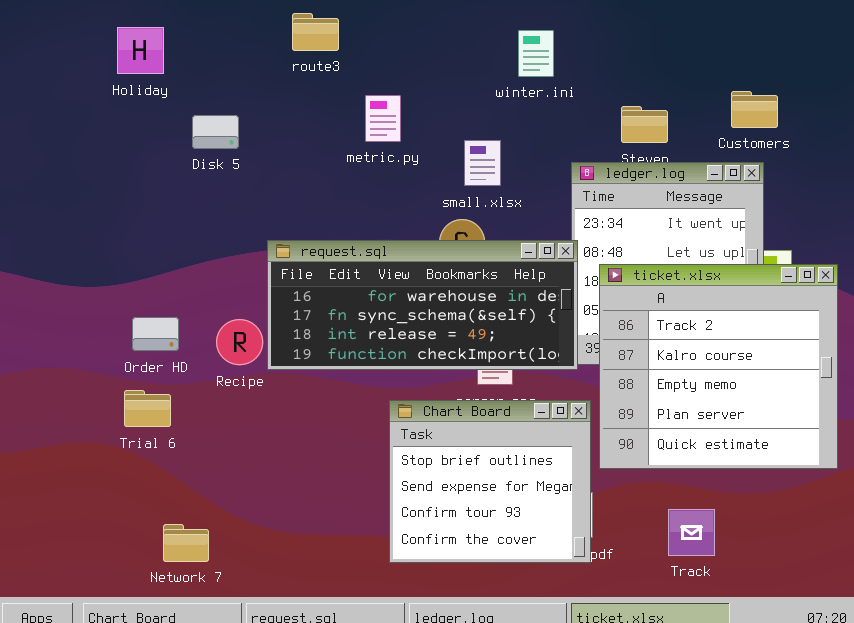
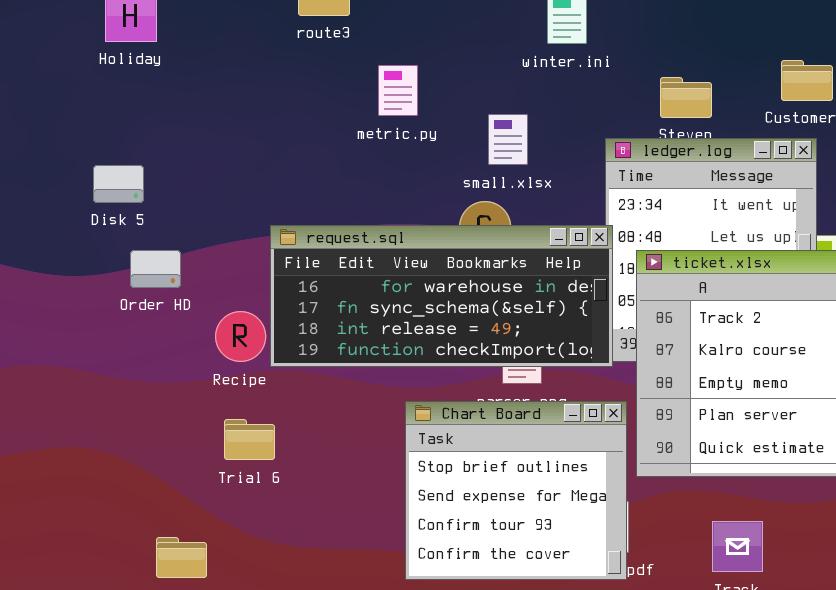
Disk 5: [192,115,239,149] -> [93,165,144,203], moved
Order HD: [132,317,179,351] -> [130,250,181,288], moved
Trial 6: [124,390,171,427] -> [224,419,275,460], moved

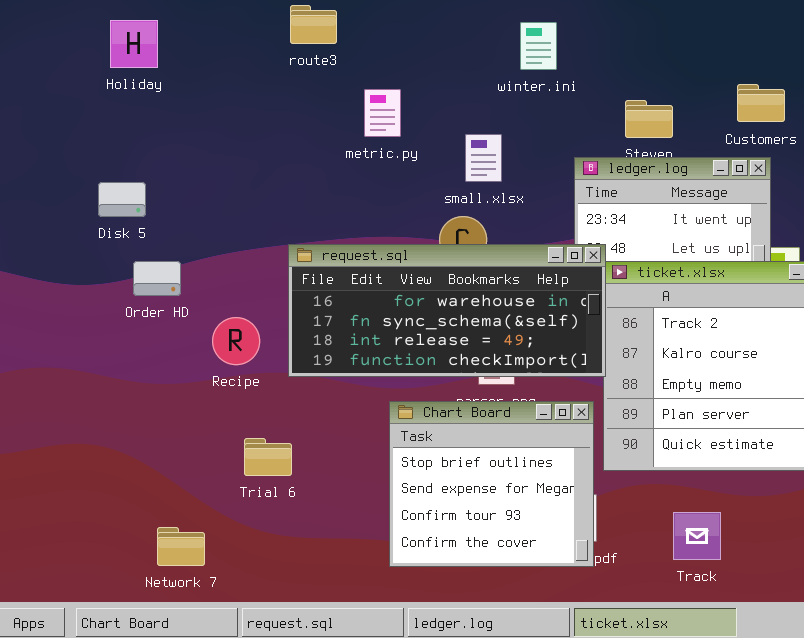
request.sql: [270,225,613,367] -> [288,244,606,377], moved
Trial 6: [224,419,275,460] -> [244,438,292,476], moved

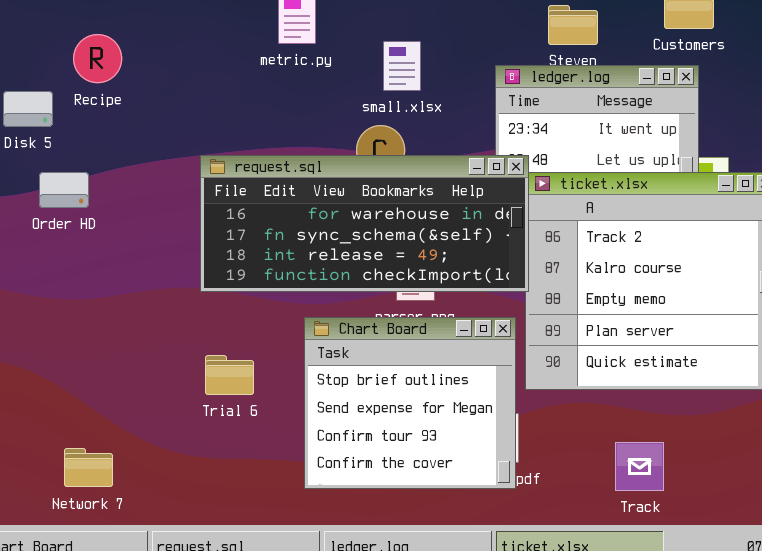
Recipe: [212,317,260,365] -> [73,34,122,83], moved
Trial 6: [244,438,292,476] -> [205,355,254,395], moved
Track: [673,512,721,560] -> [615,442,664,491], moved

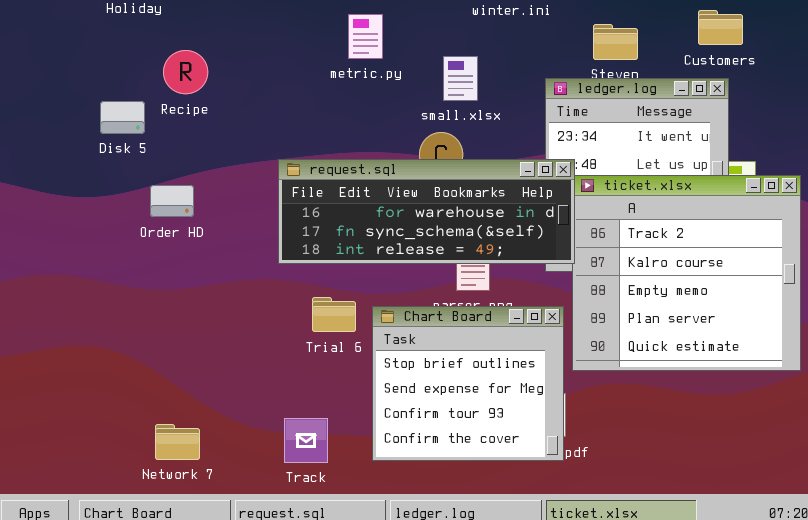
request.sql: [200,155,529,292] -> [278,159,575,264], resized
Order HD: [39,172,89,208] -> [150,185,194,217], moved
Trial 6: [205,355,254,395] -> [312,297,356,332], moved
Track: [615,442,664,491] -> [284,418,328,463], moved

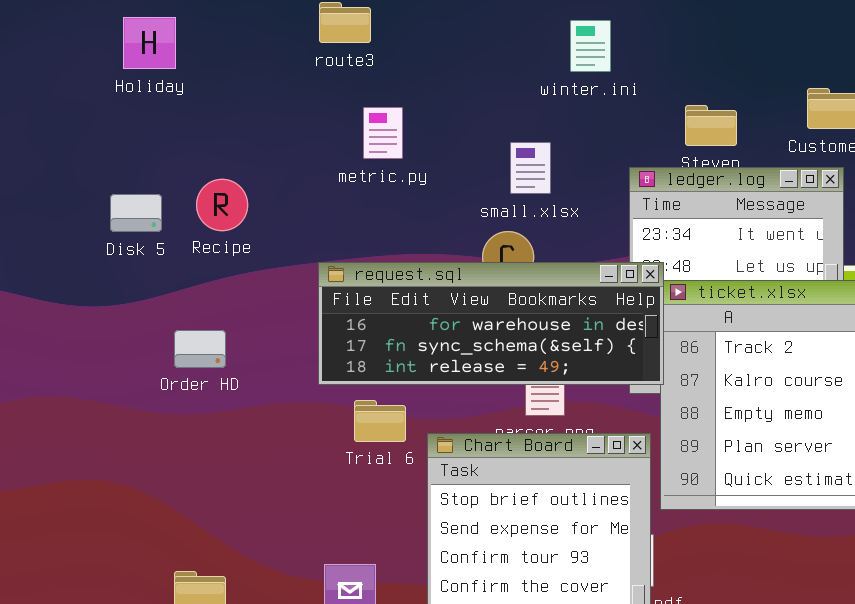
metric.py: [348,14,383,59] -> [363,107,403,159], moved
Recipe: [163,50,208,94] -> [196,179,248,231], moved
Order HD: [150,185,194,217] -> [174,330,226,368], moved
Trial 6: [312,297,356,332] -> [354,400,406,442], moved

